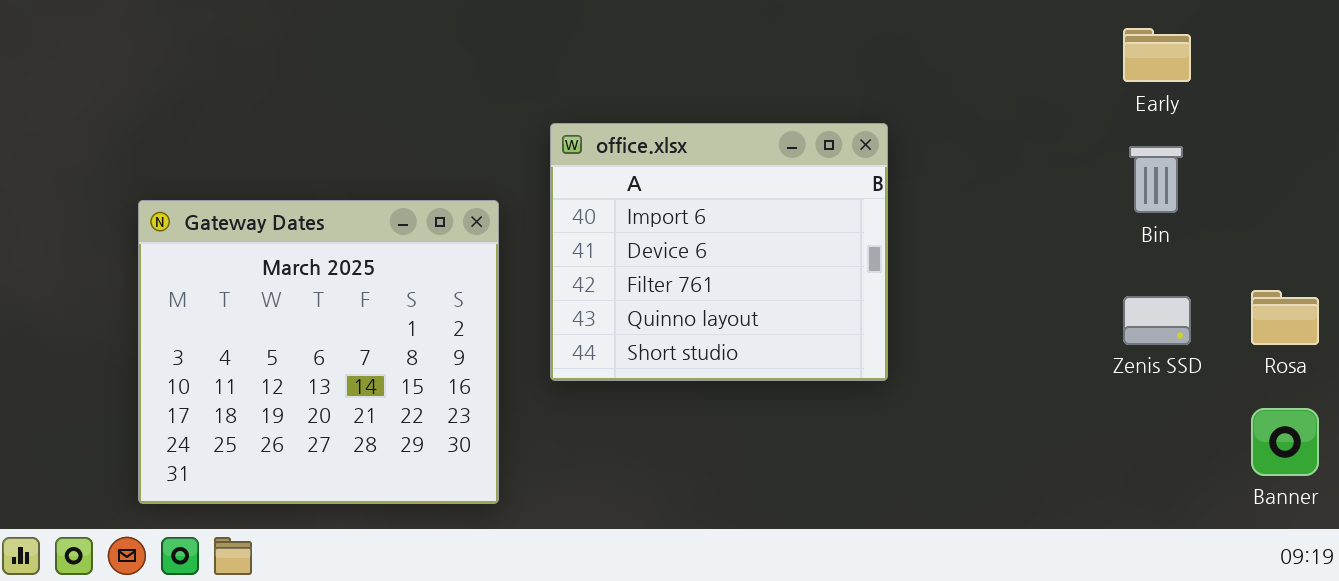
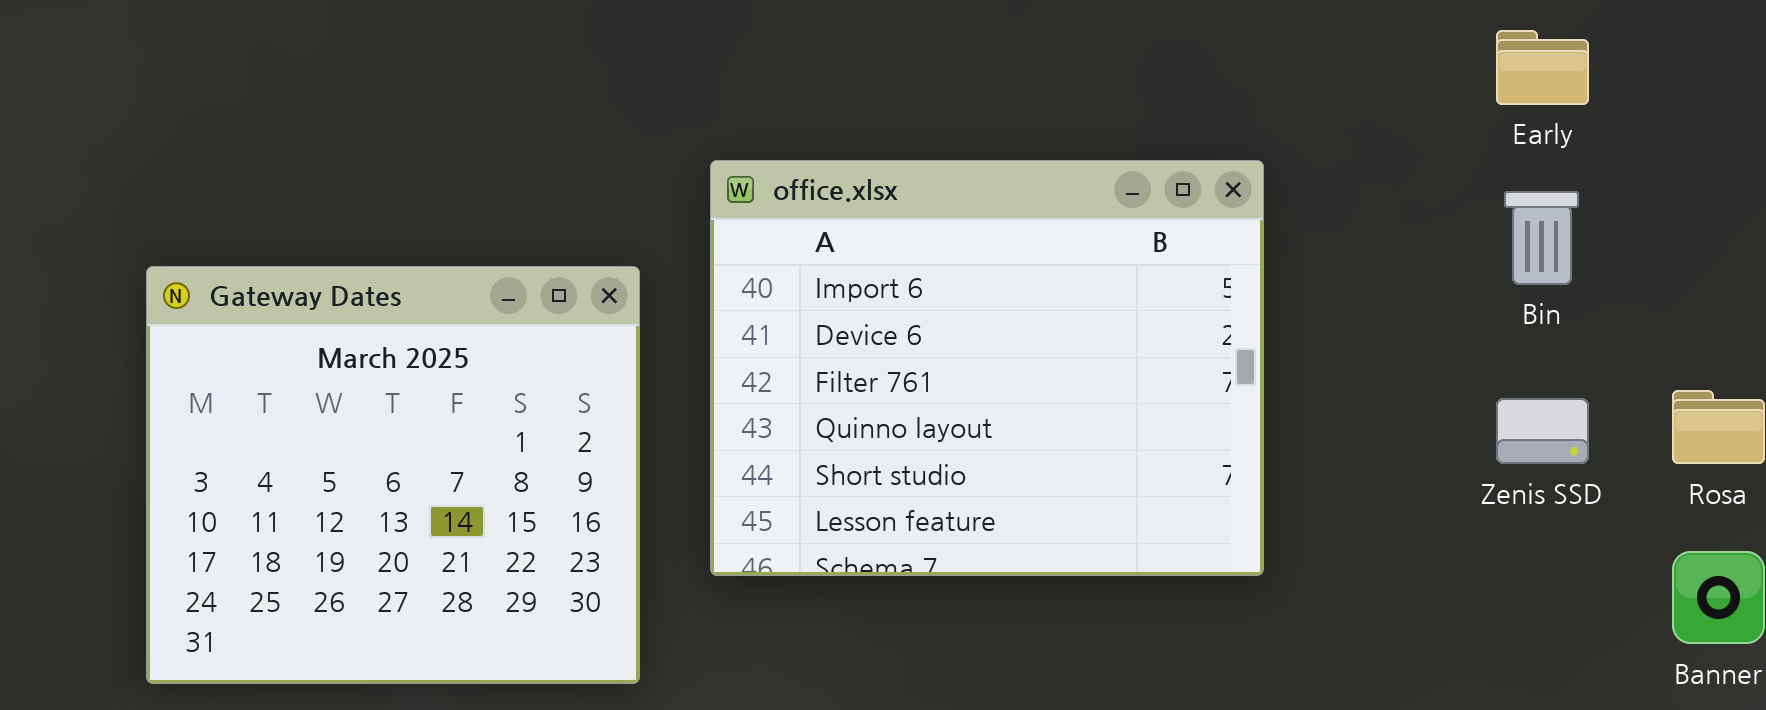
office.xlsx: [550,123,888,381] -> [710,160,1264,576], resized

